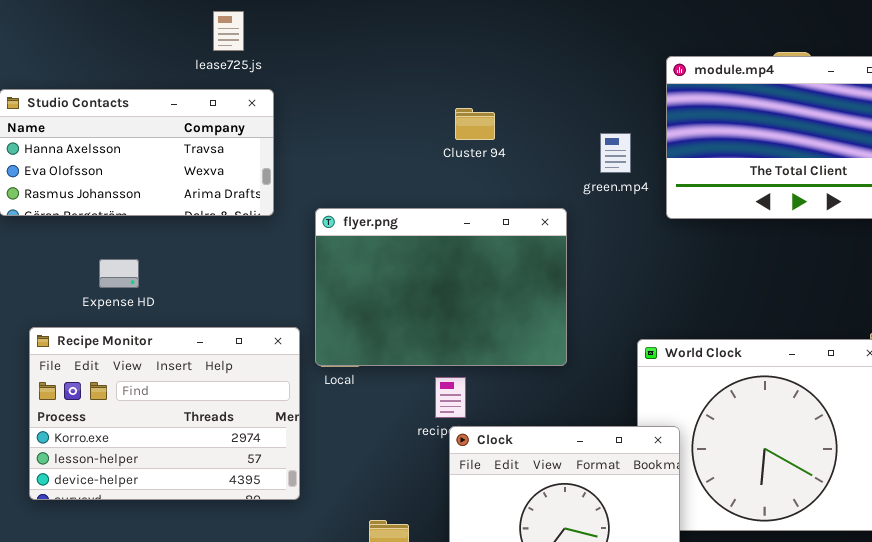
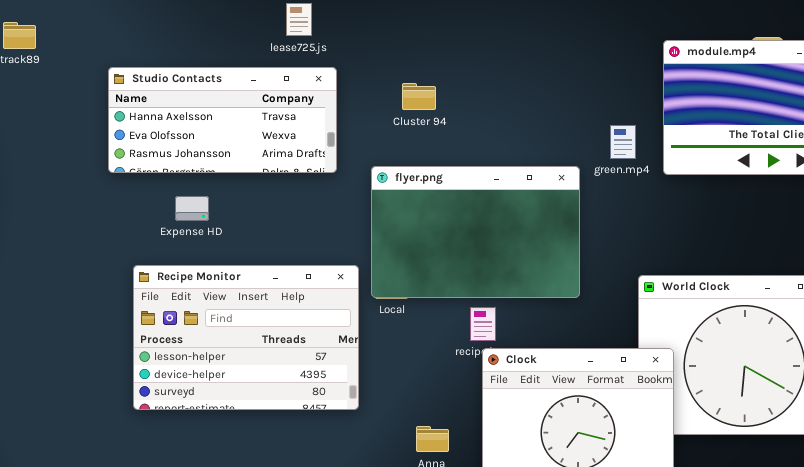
Cluster 94: [455,108,495,140] -> [402,83,436,110], moved
green.mp4: [600,133,631,173] -> [610,125,636,159], moved
Expense HD: [99,259,139,288] -> [175,196,209,221], moved
Recipe Monitor: [29,327,300,500] -> [133,265,359,410], scrolled down 1 row

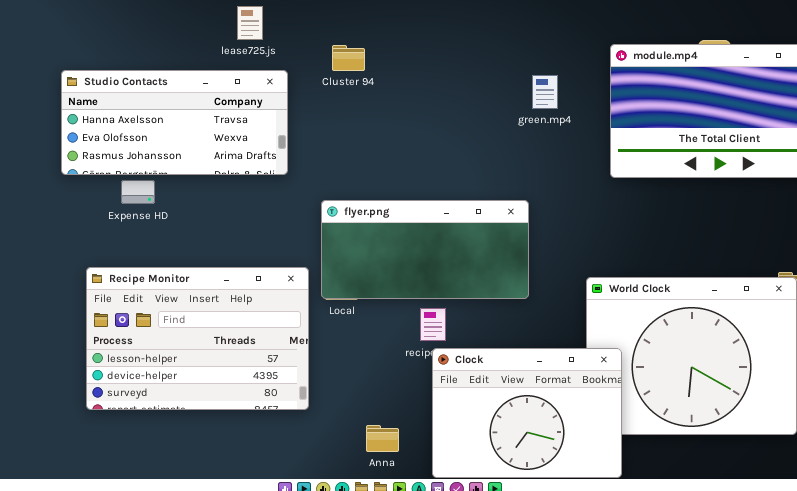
Cluster 94: [402,83,436,110] -> [332,45,365,71], moved
green.mp4: [610,125,636,159] -> [532,75,558,109], moved
flyer.png: [371,166,580,298] -> [321,200,529,299], resized
Expense HD: [175,196,209,221] -> [121,180,155,204], moved

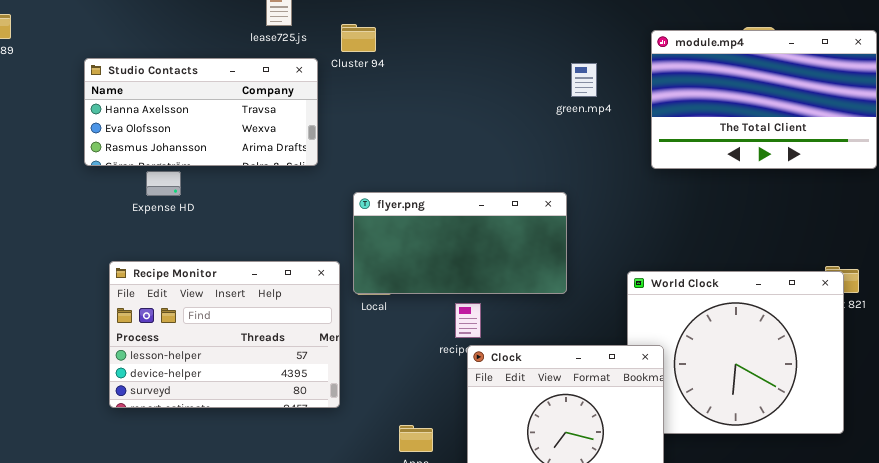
Cluster 94: [332,45,365,71] -> [341,24,376,52], moved

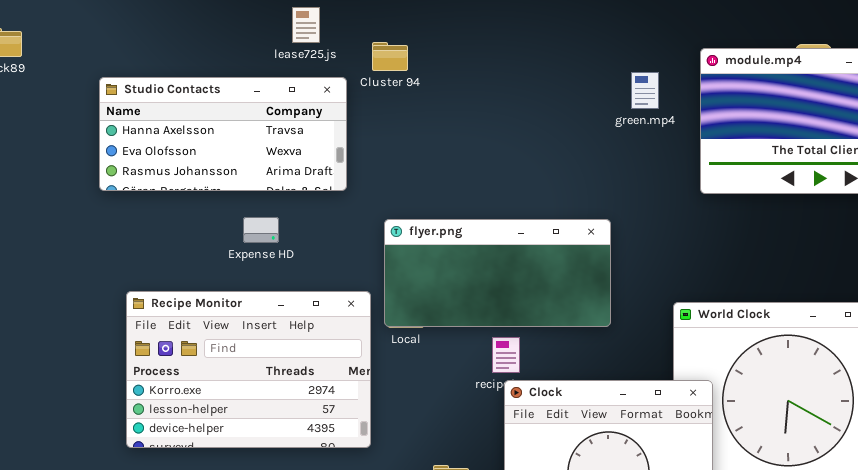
green.mp4: [571,63,597,97] -> [631,72,659,109], moved
Expense HD: [146,171,181,196] -> [243,217,279,243], moved
Recipe Monitor: [109,261,340,408] -> [126,291,371,448], scrolled up 1 row

